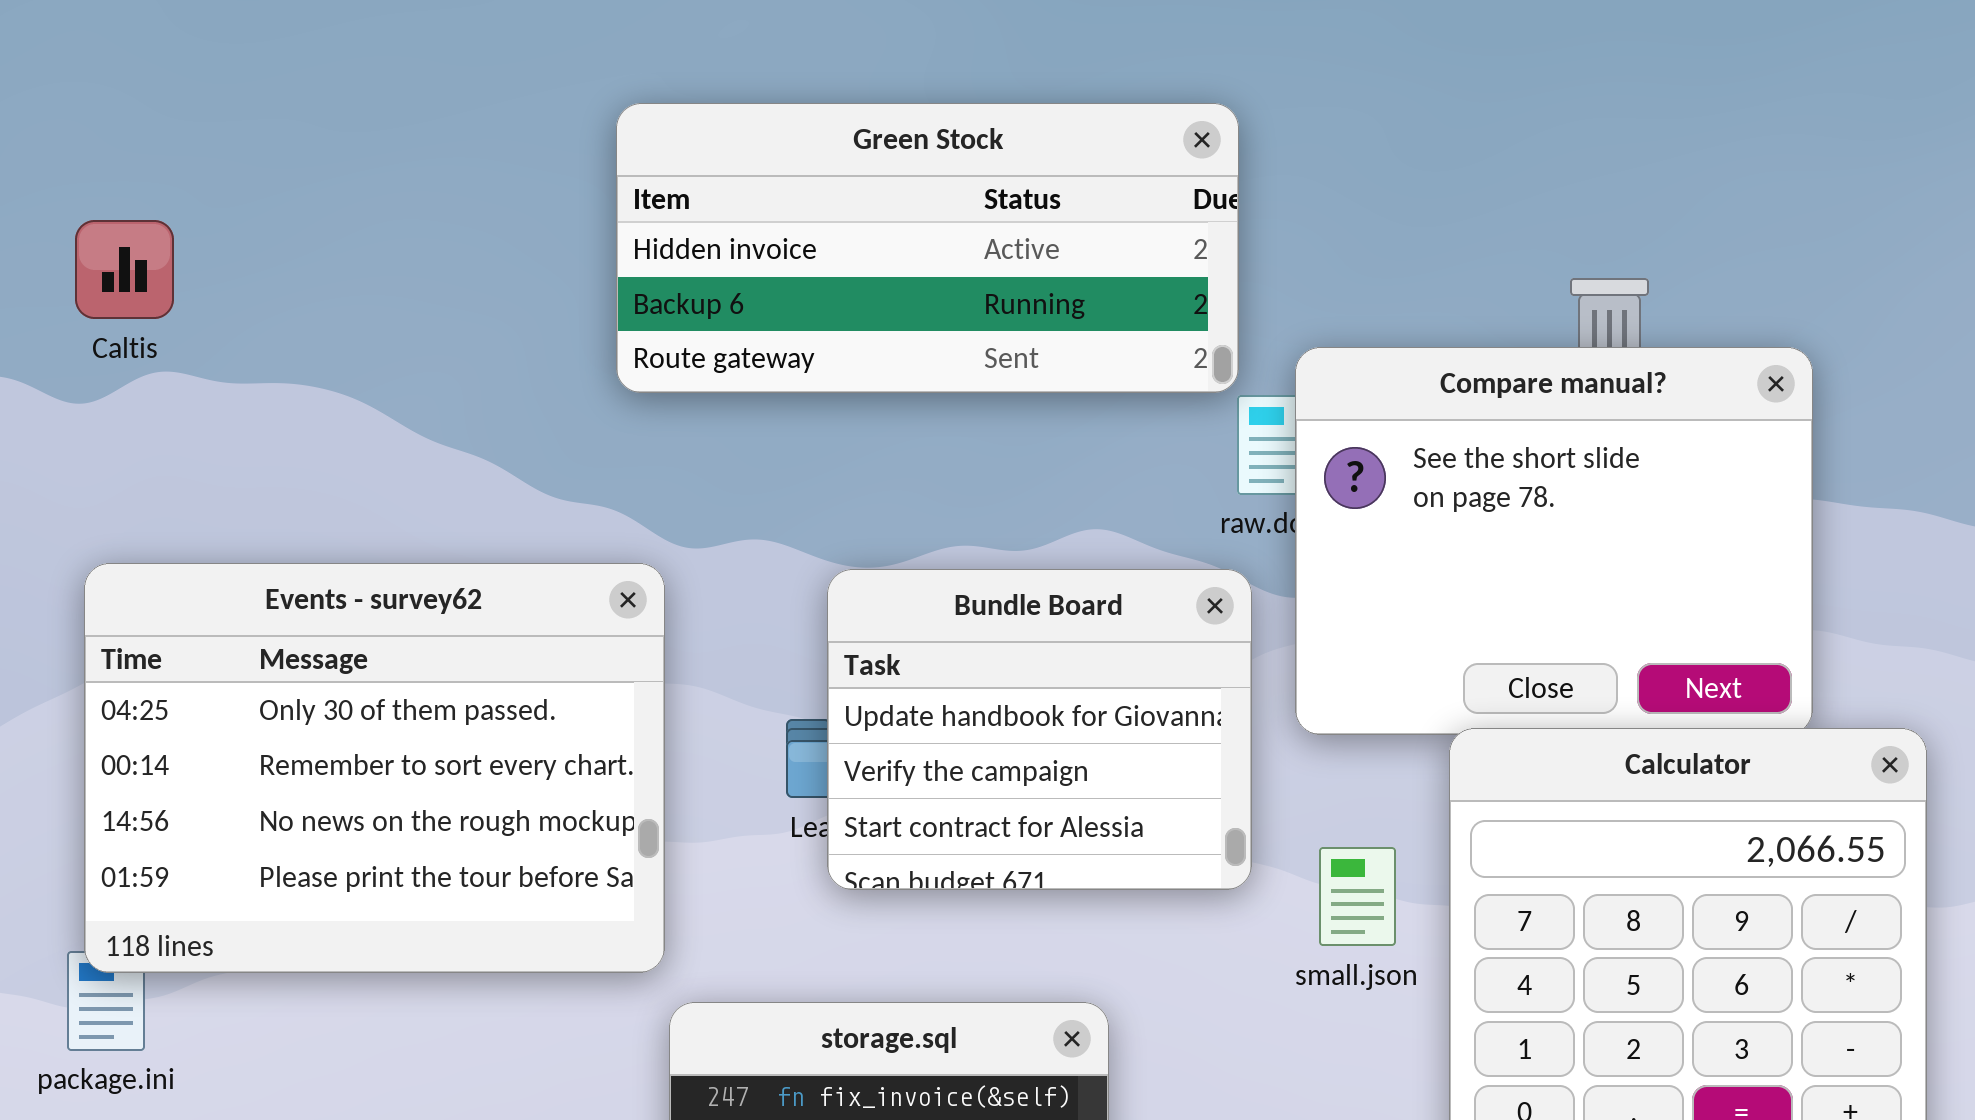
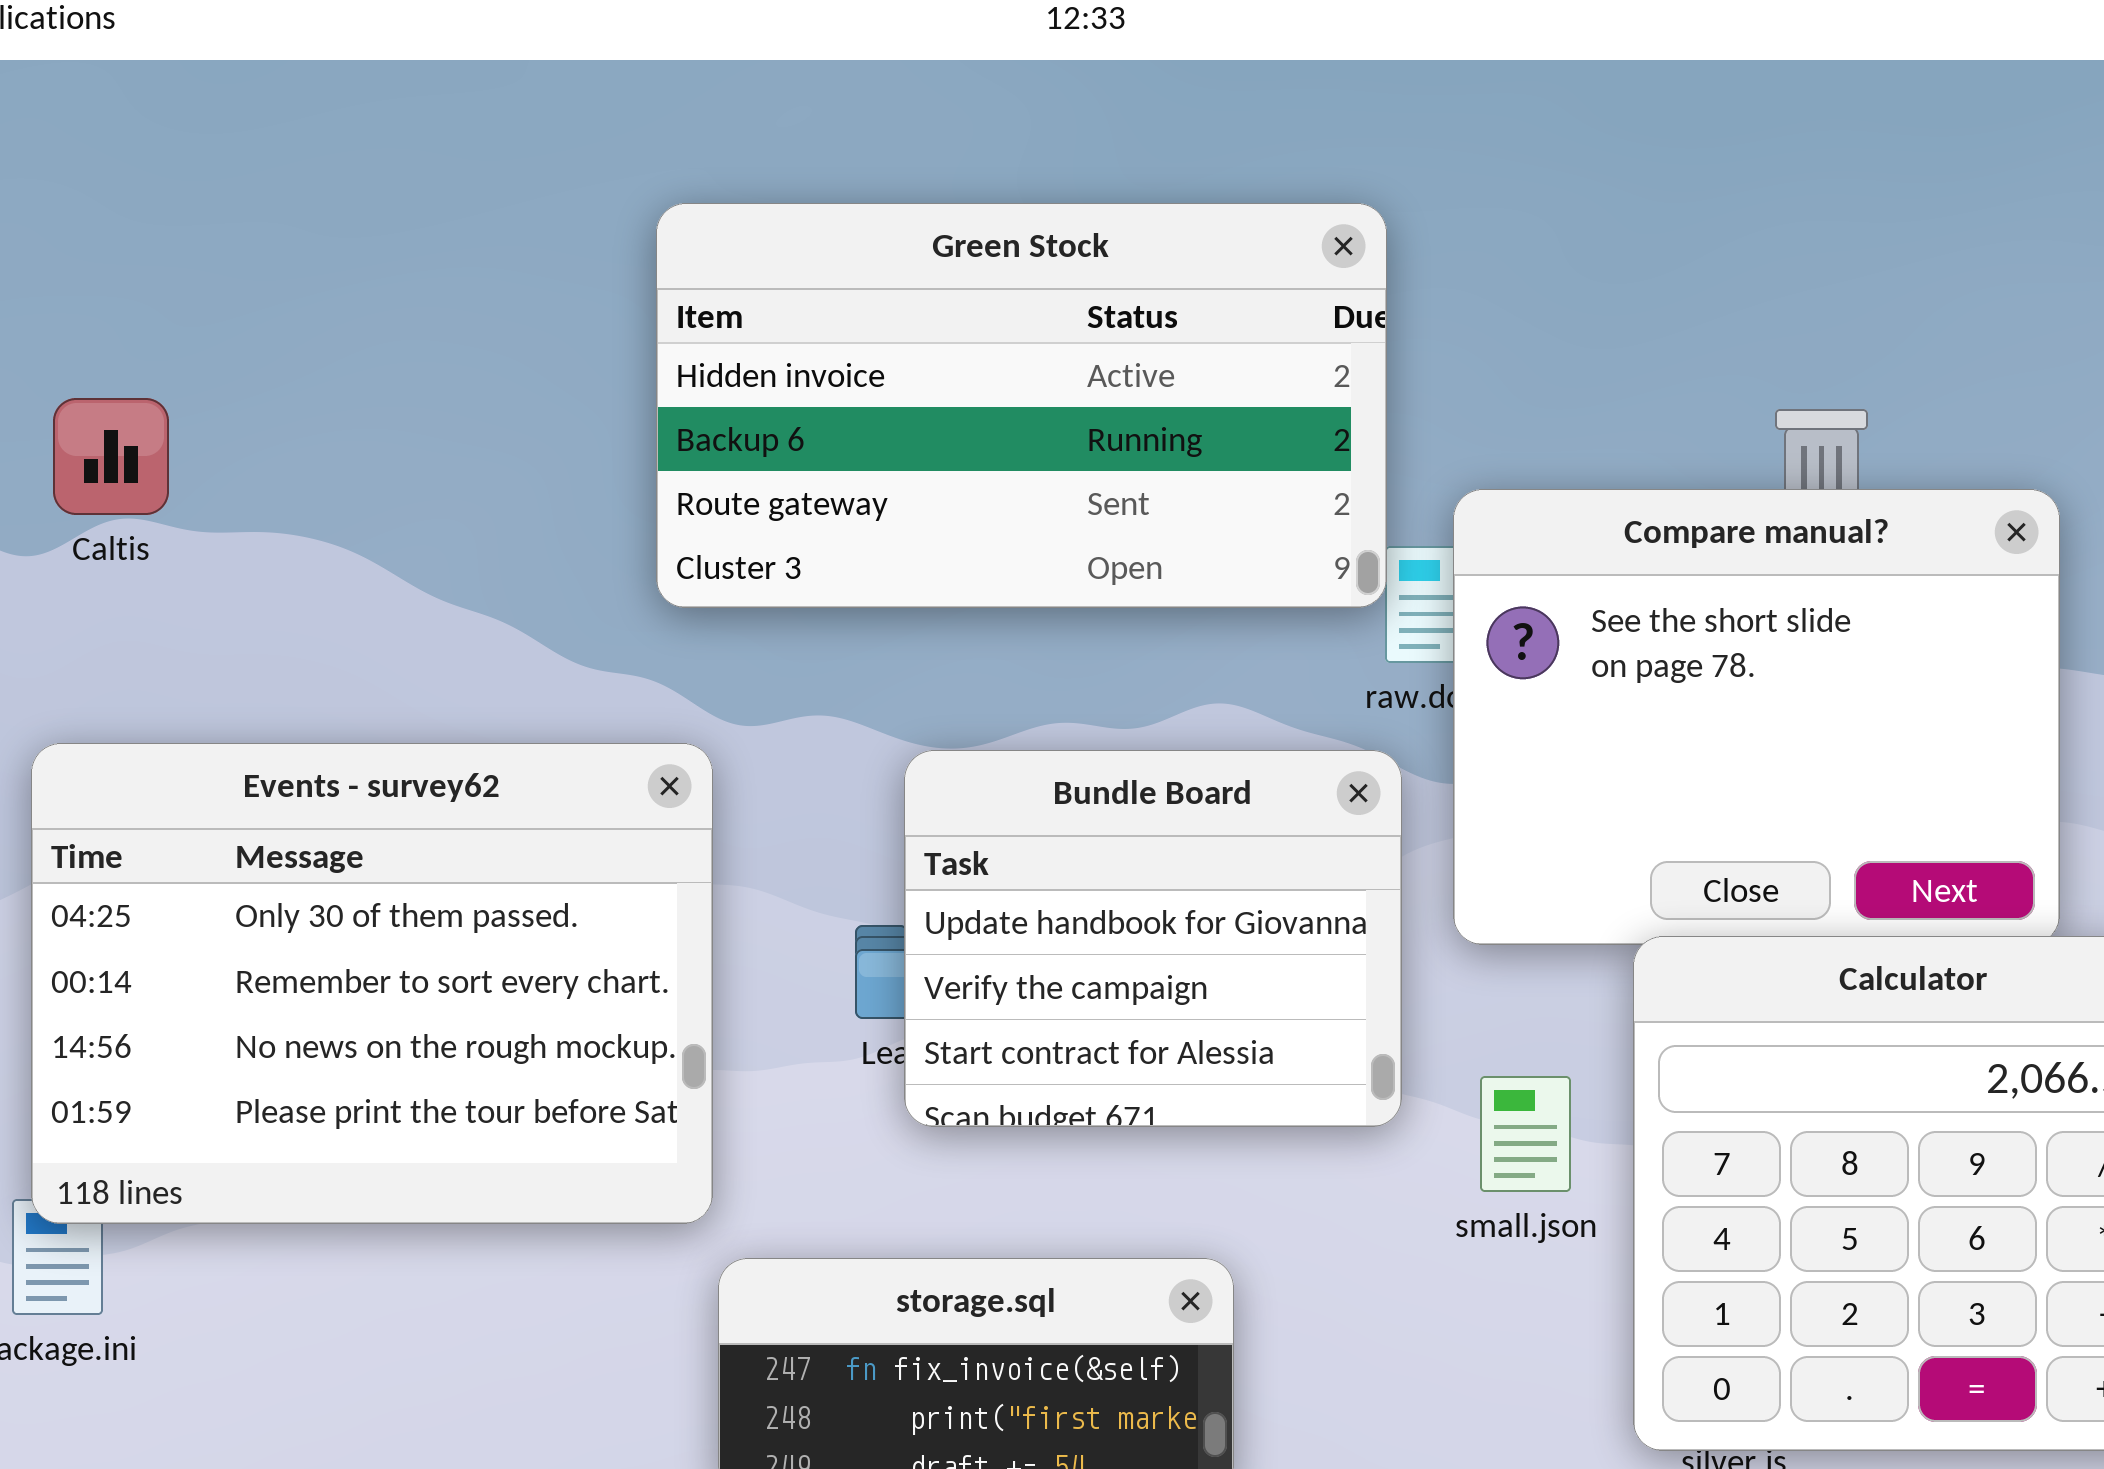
Green Stock: [616,103,1239,393] -> [656,203,1387,608], resized
Caltis: [75,220,174,319] -> [53,398,169,515], moved

